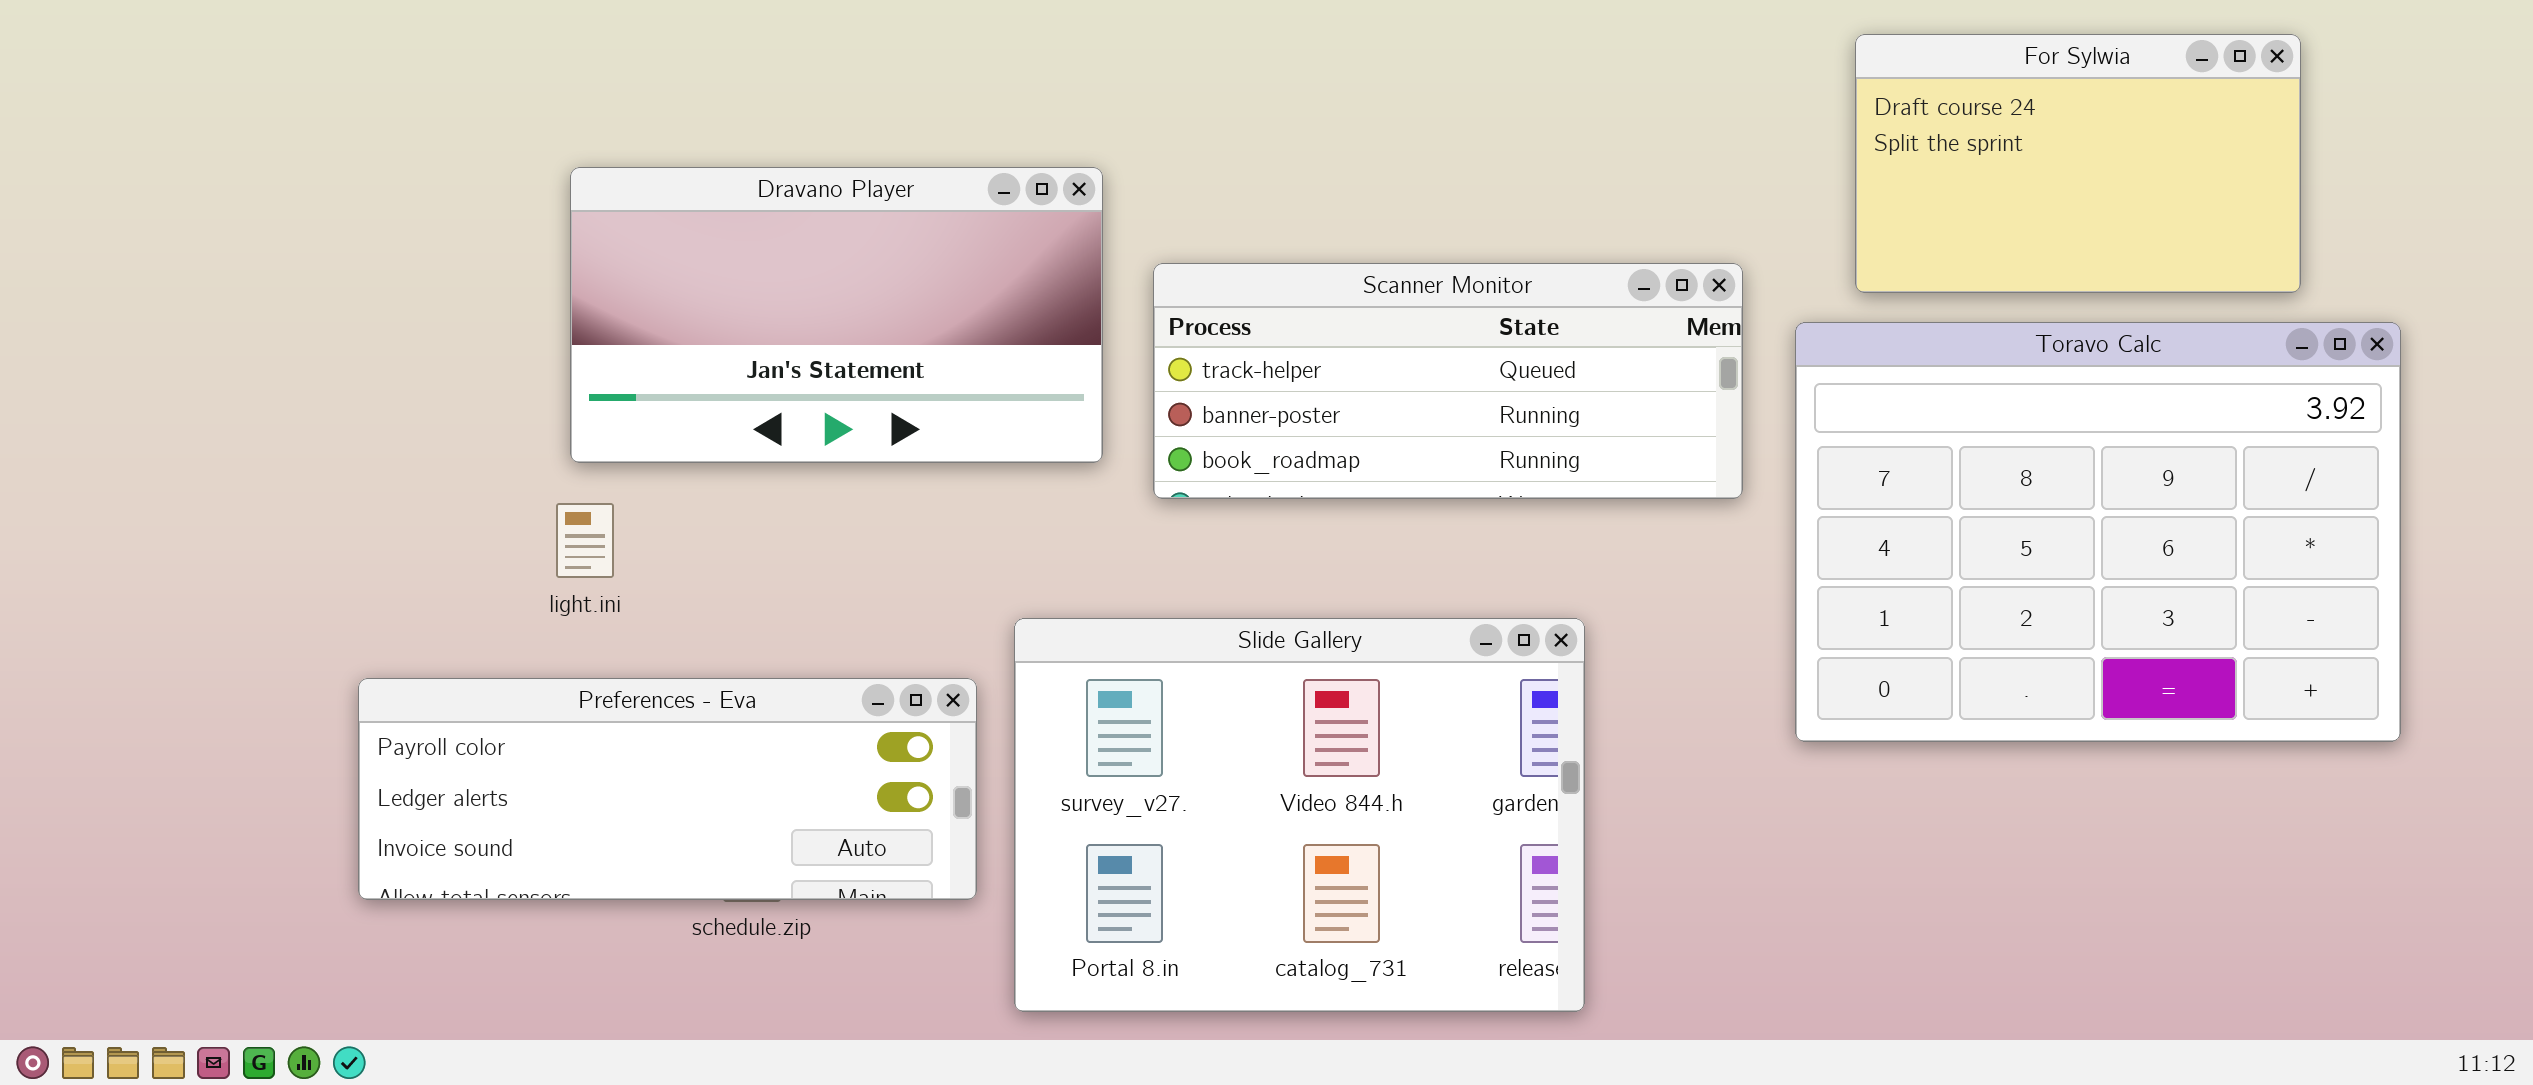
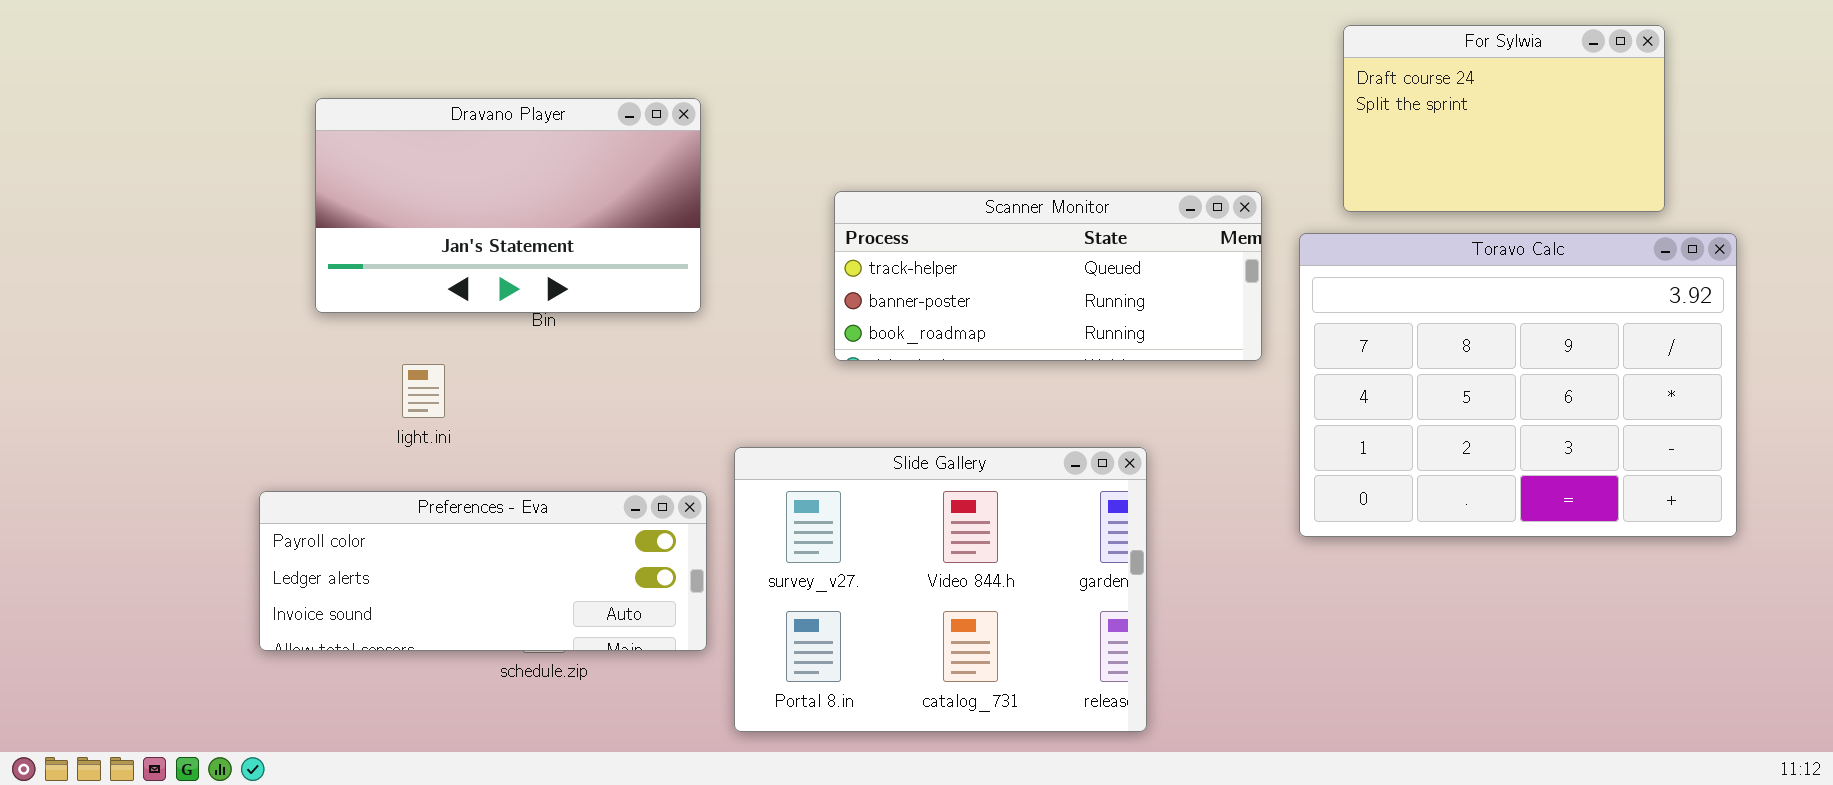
Dravano Player: [570,167,1103,463] -> [315,98,701,313], moved

